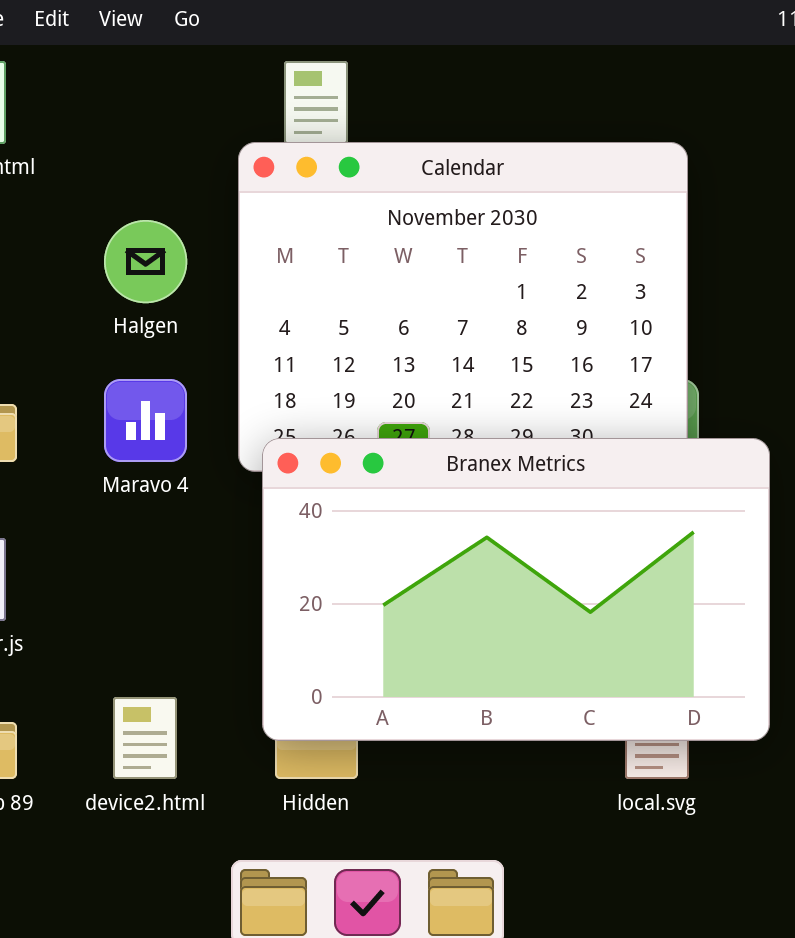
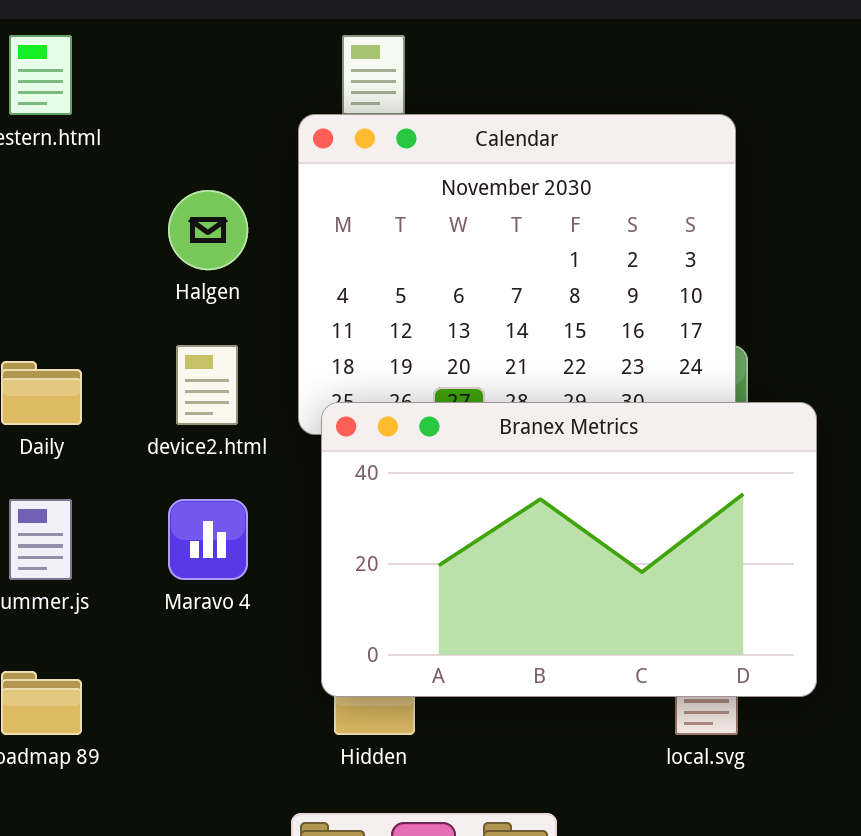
Maravo 4: [104,379,187,462] -> [168,499,248,580], moved
device2.html: [113,697,177,779] -> [176,345,238,425], moved

